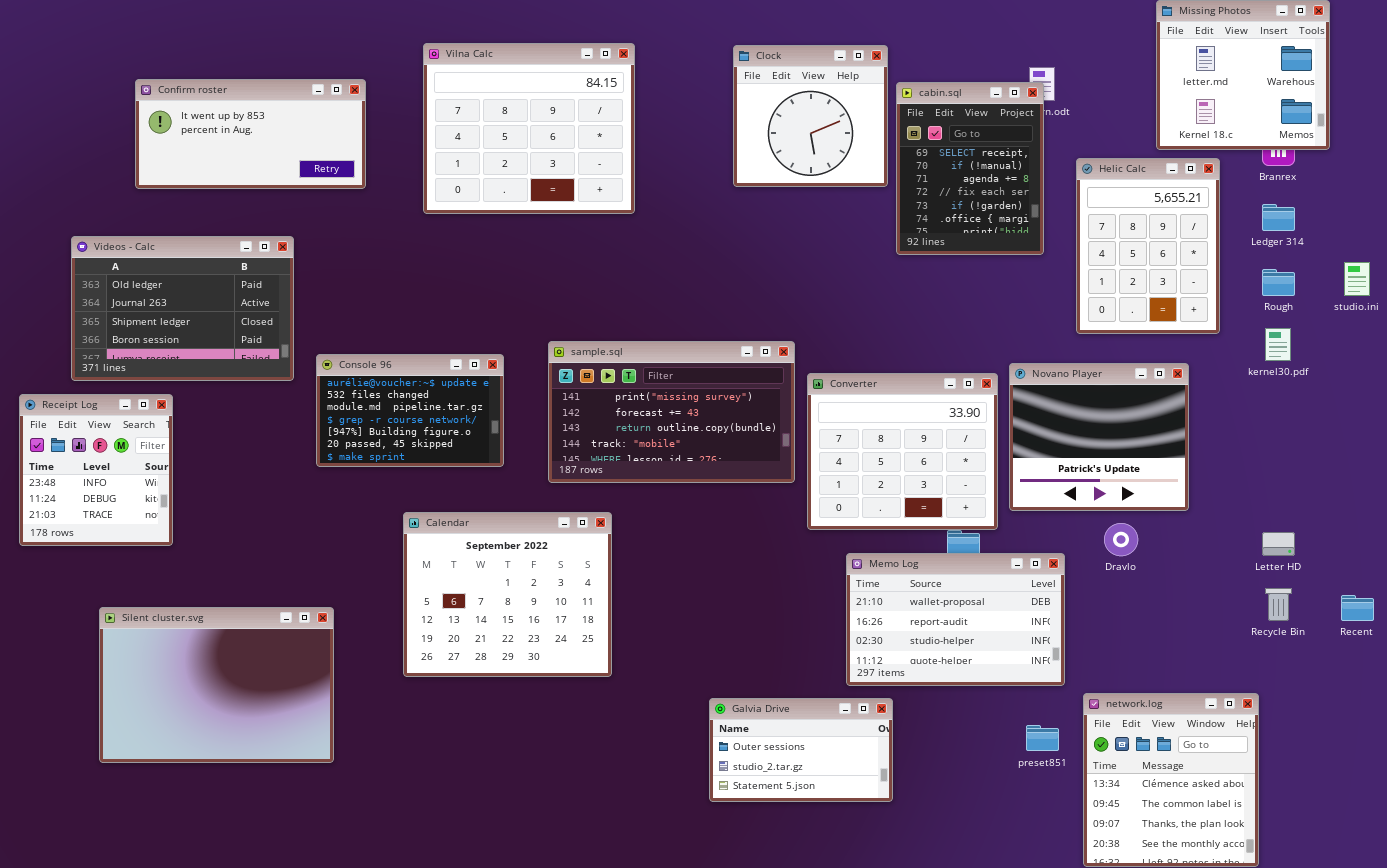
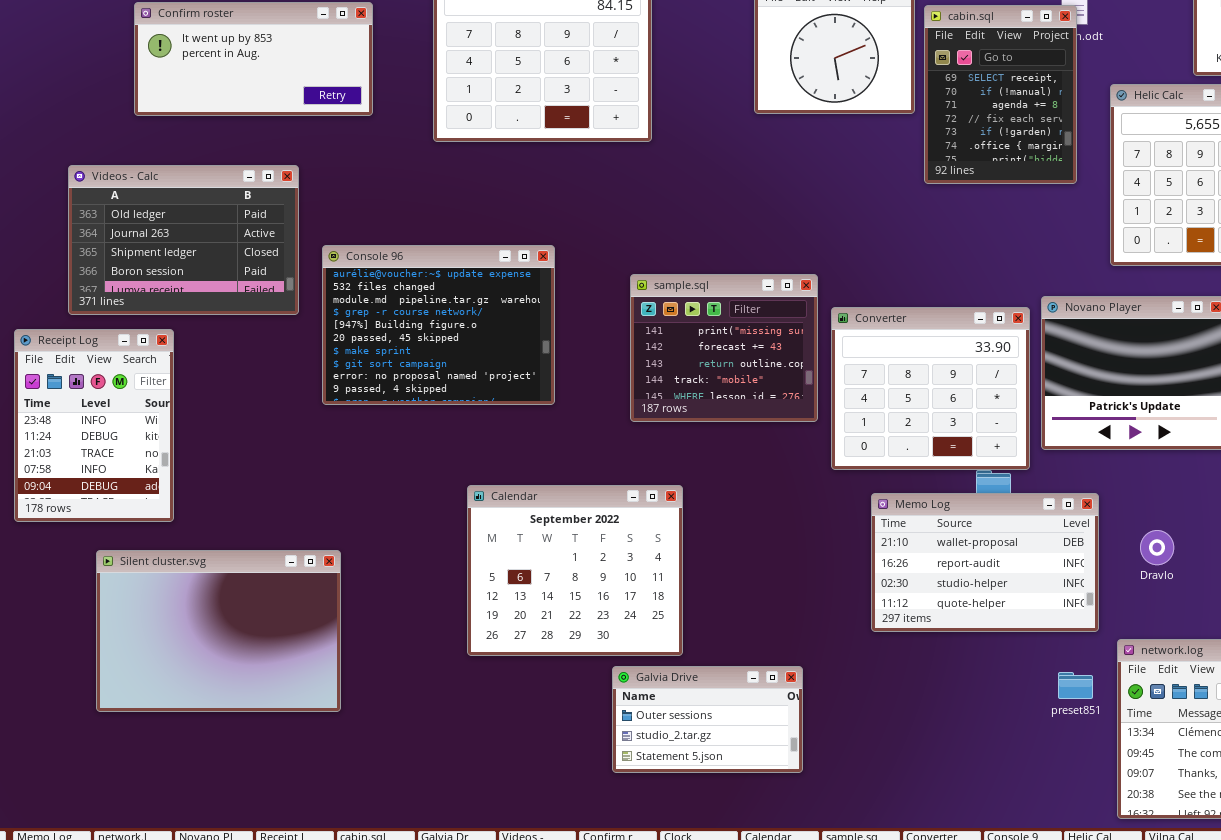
sample.sql: [548,341,795,483] -> [630,274,818,422], resized
Console 96: [316,354,504,467] -> [322,245,555,405], resized
Receipt Log: [19,394,173,546] -> [14,329,174,522], resized
Calendar: [403,512,612,677] -> [467,485,683,656], moved
Dravlo: [1104,523,1138,556] -> [1140,530,1174,565], moved
Galvia Drive: [709,698,893,802] -> [612,666,803,773], moved

